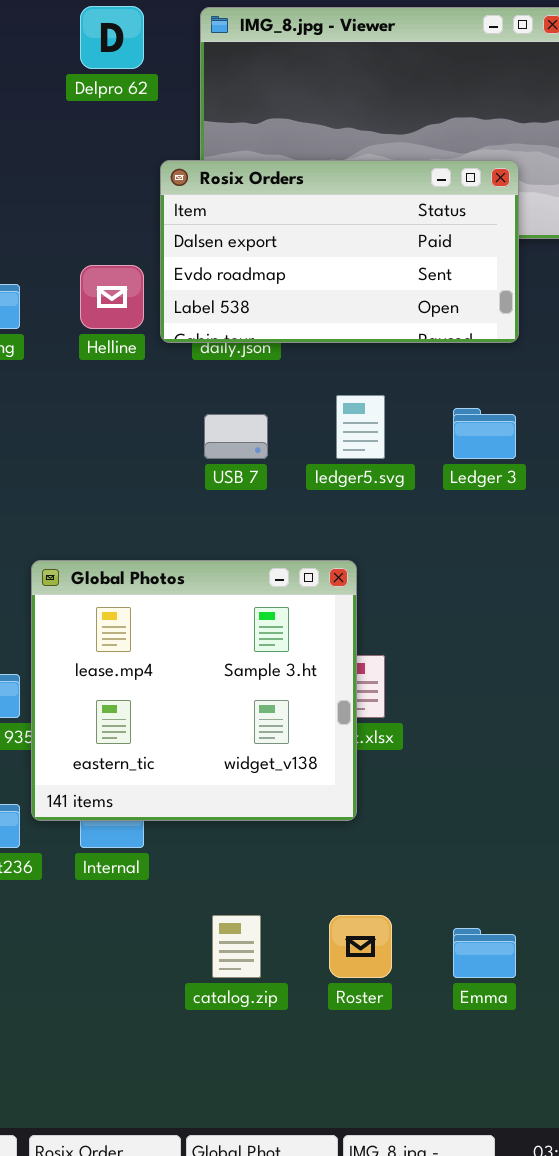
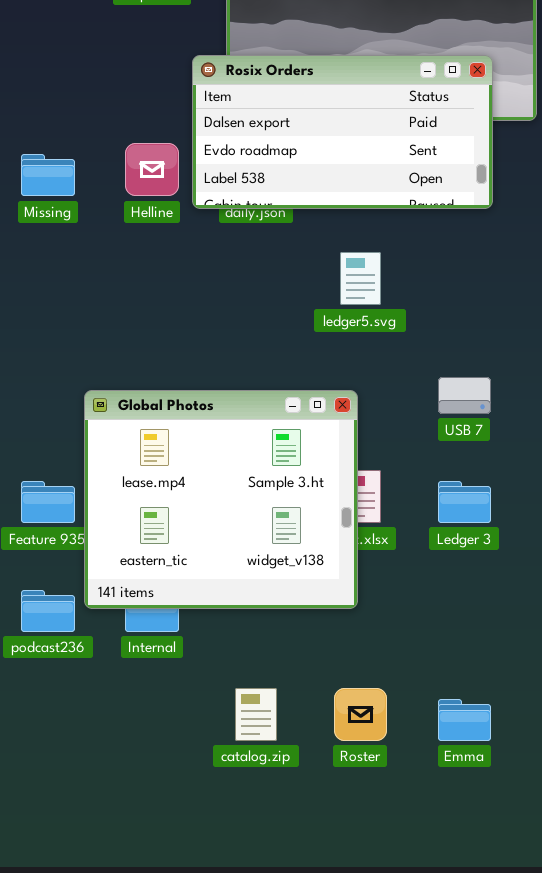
Ledger 3: [453,408,516,459] -> [438,481,491,523], moved
USB 7: [204,414,268,459] -> [438,377,491,414], moved

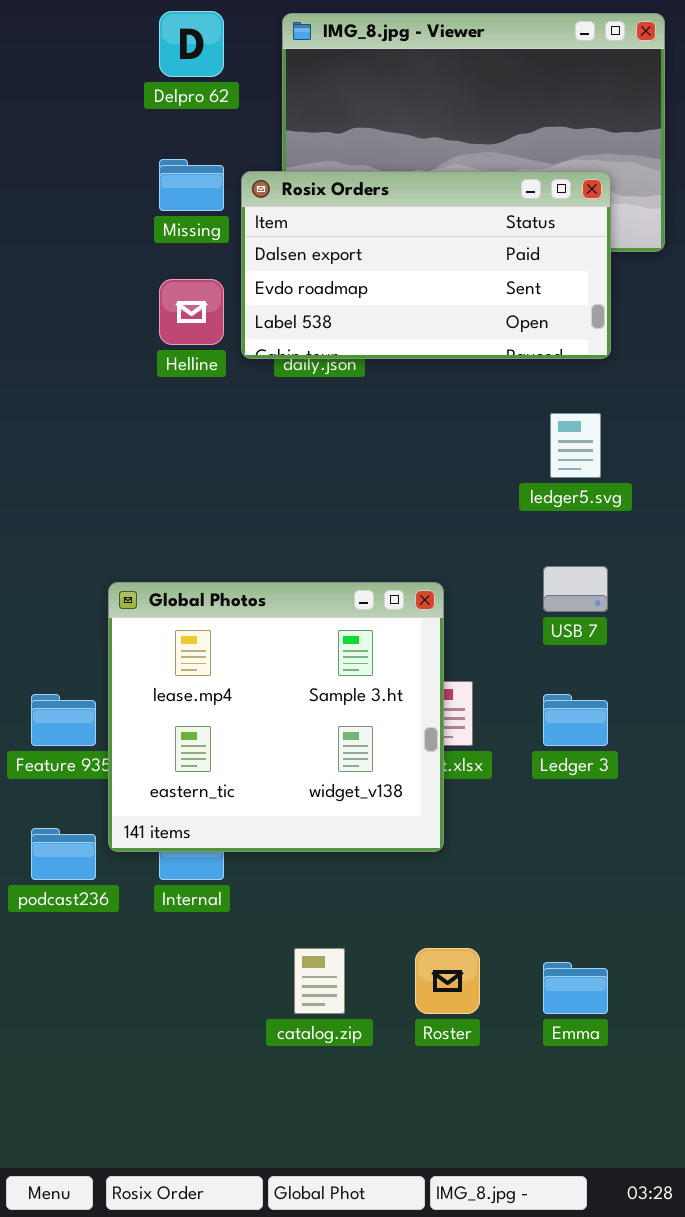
Missing: [21,154,75,196] -> [159,159,224,211], moved
ledger5.svg: [340,252,381,305] -> [550,413,601,478], moved

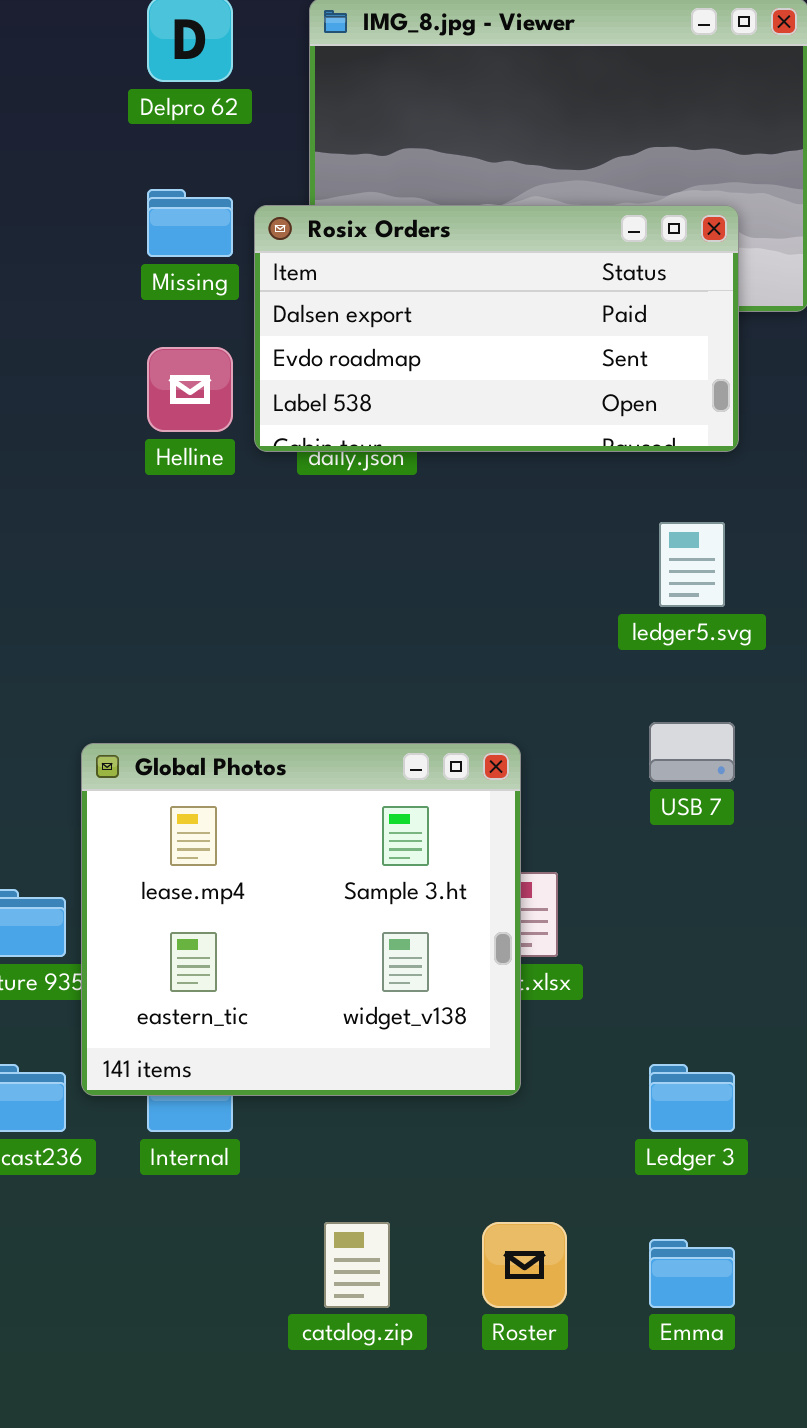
Ledger 3: [543,694,608,746] -> [649,1064,735,1132], moved

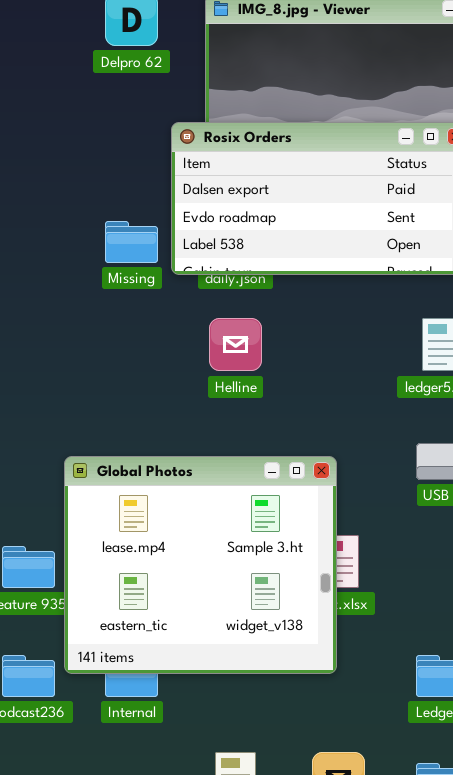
Missing: [147,189,233,257] -> [105,221,158,263], moved
Helline: [147,347,233,432] -> [209,318,262,371], moved

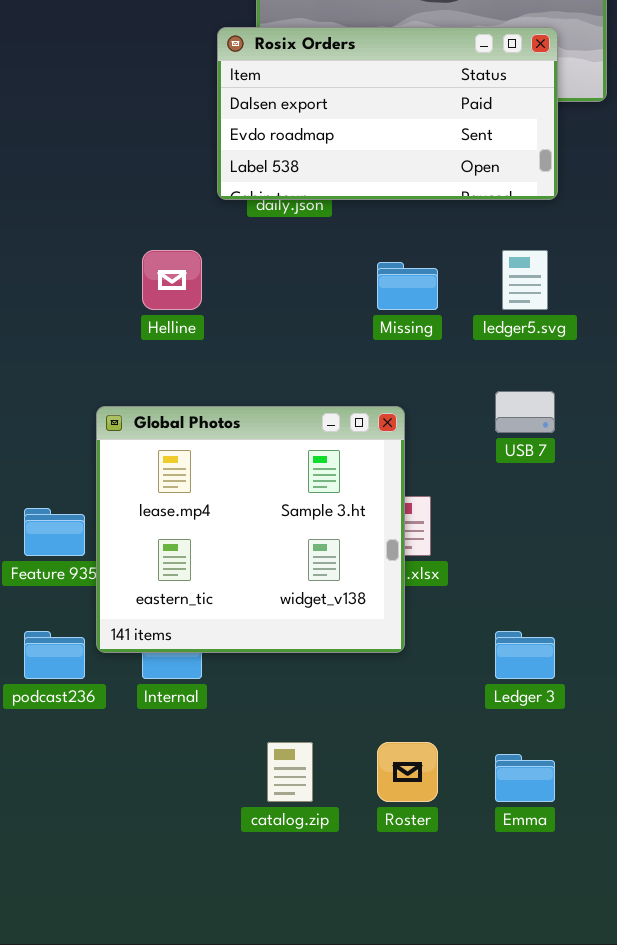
Missing: [105,221,158,263] -> [377,262,438,310], moved
Helline: [209,318,262,371] -> [142,250,202,310], moved

